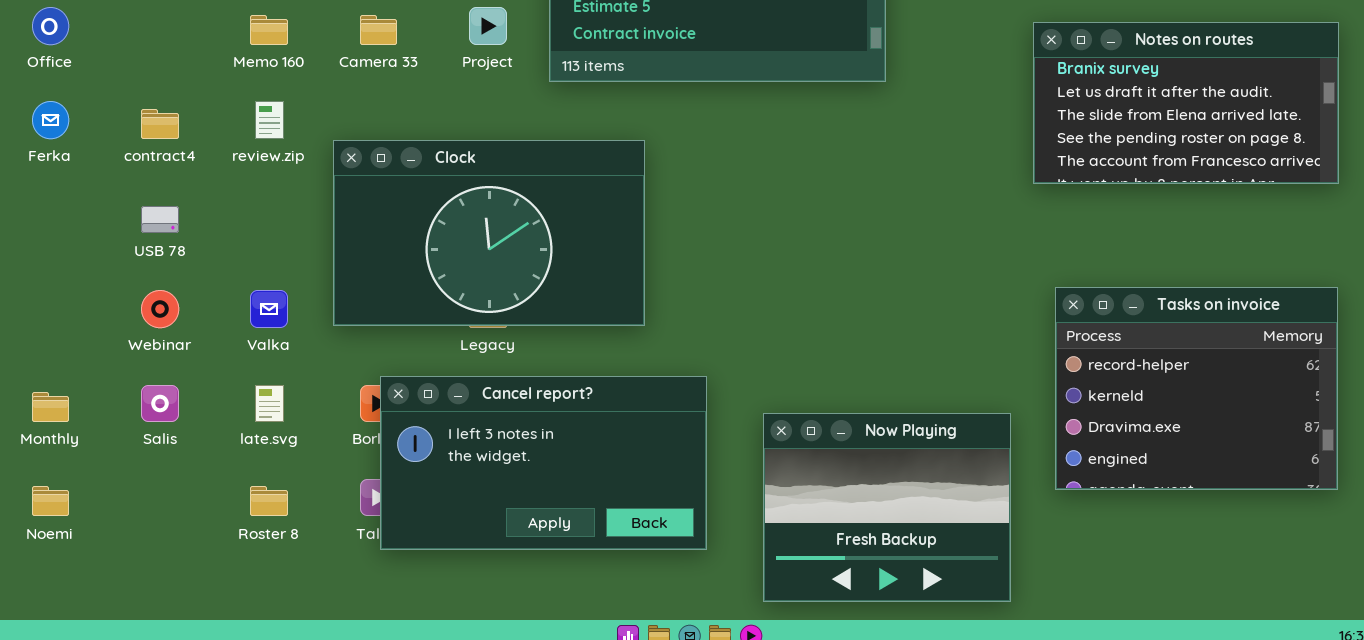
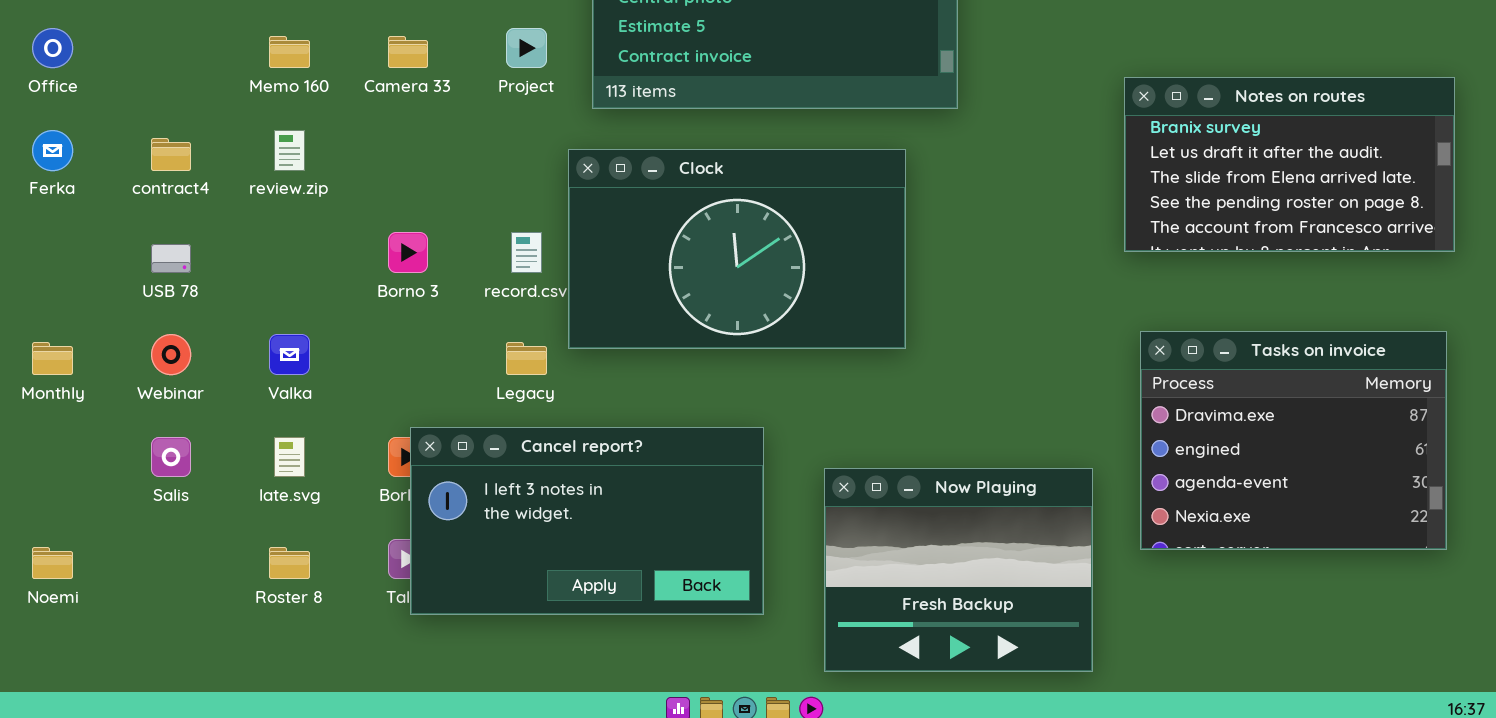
Notes on routes: [1033,22,1339,184] -> [1124,77,1455,252], moved
Clock: [333,140,645,326] -> [568,149,906,349], moved
Tasks on invoice: [1055,287,1338,490] -> [1140,331,1447,550], scrolled down 2 rows
Monthly: [32,392,69,422] -> [32,342,73,375], moved

